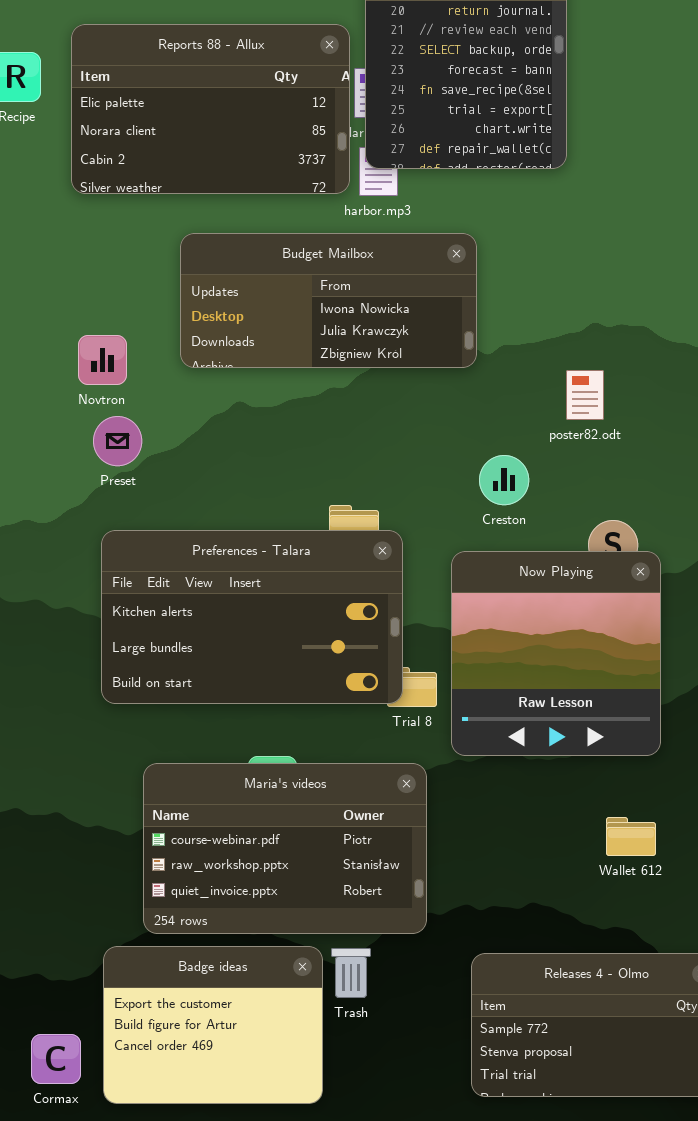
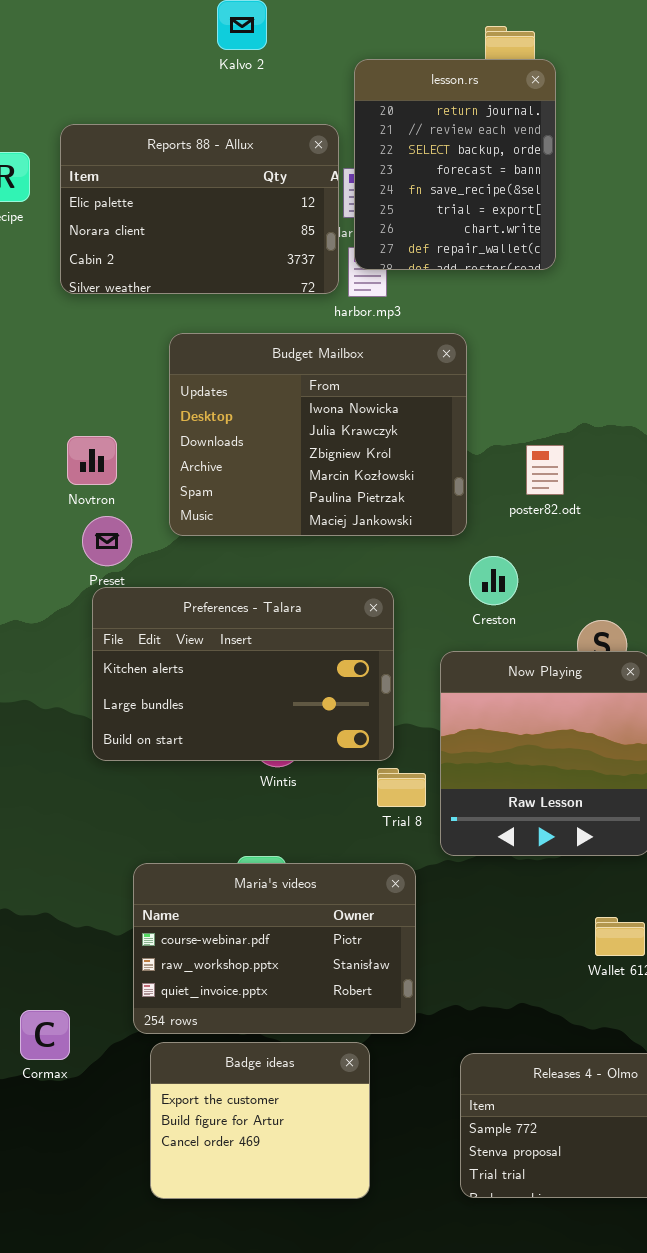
Budget Mailbox: [180,233,477,368] -> [169,333,467,536], resized
poster82.odt: [566,370,604,420] -> [526,445,564,495], moved
Preferences - Talara: [101,530,403,704] -> [92,587,394,761], moved
Badge ideas: [103,946,323,1104] -> [150,1042,370,1199], moved
Cormax: [31,1034,81,1084] -> [20,1010,70,1060], moved

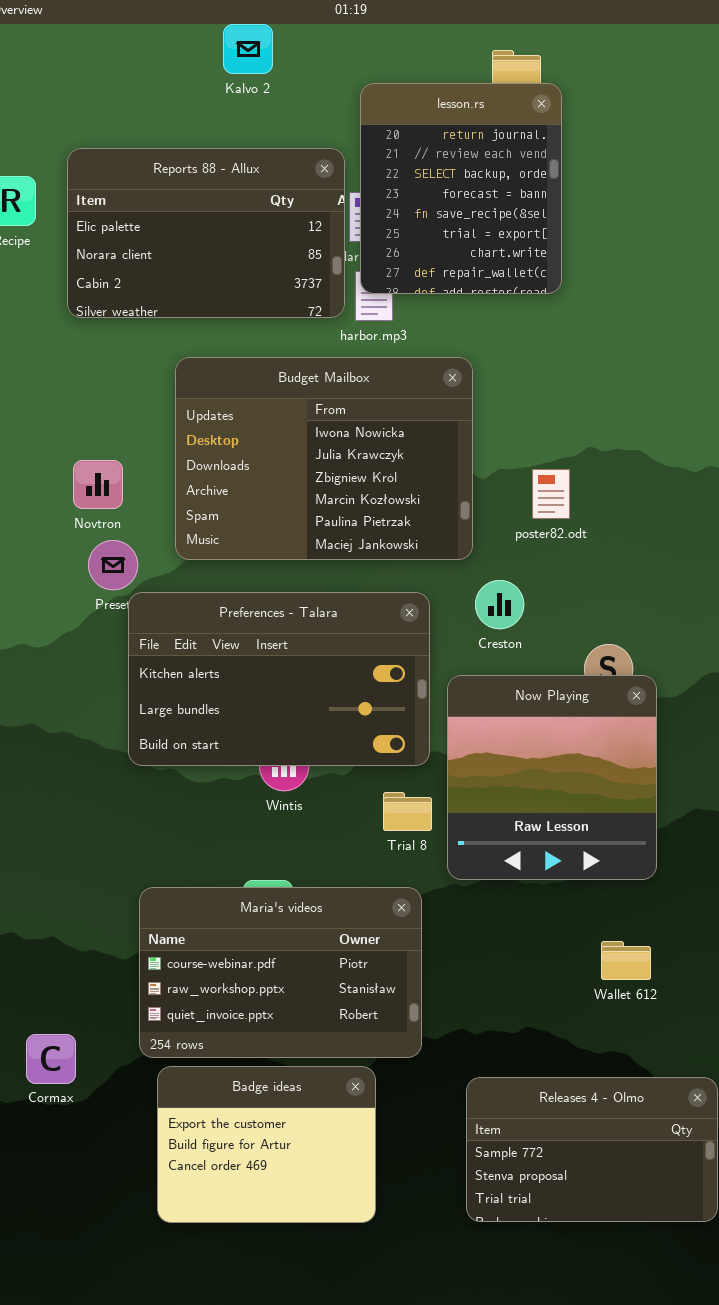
Preferences - Talara: [92,587,394,761] -> [128,592,430,766], moved

